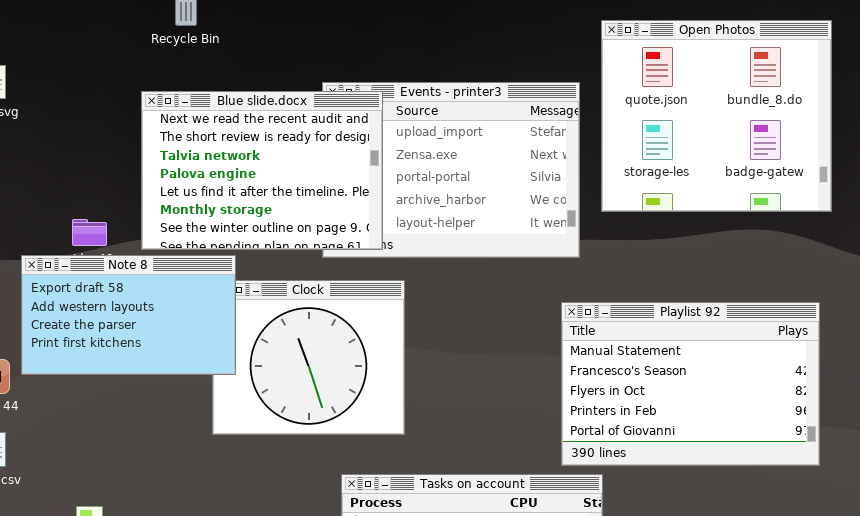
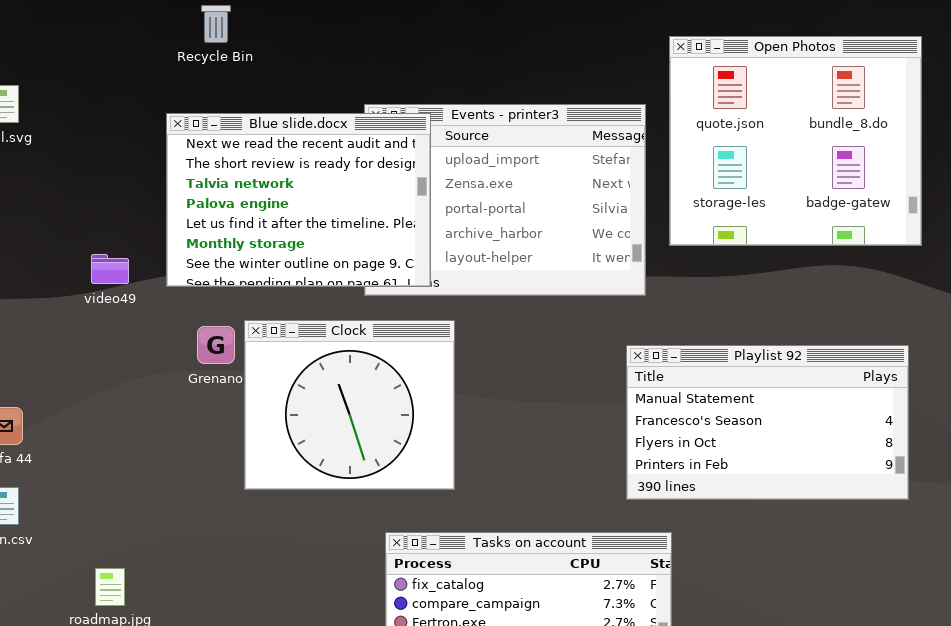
Note 8: [21,255,236,375] -> none, closed
Playlist 92: [561,302,820,466] -> [626,345,909,500], resized

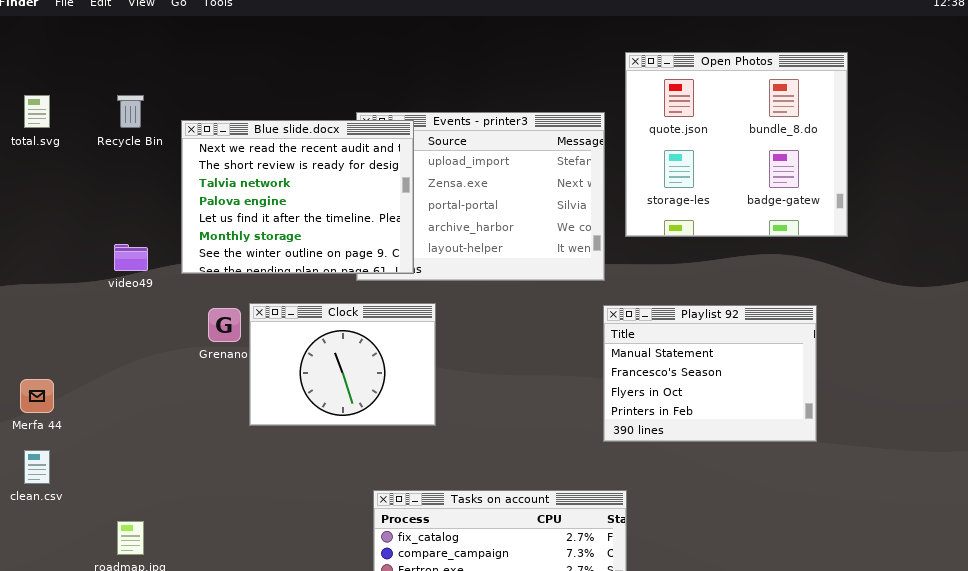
Recycle Bin: [201,5,231,43] -> [117,95,144,128], moved
Clock: [244,320,455,490] -> [249,303,436,426], resized
Playlist 92: [626,345,909,500] -> [603,305,817,442], moved, resized

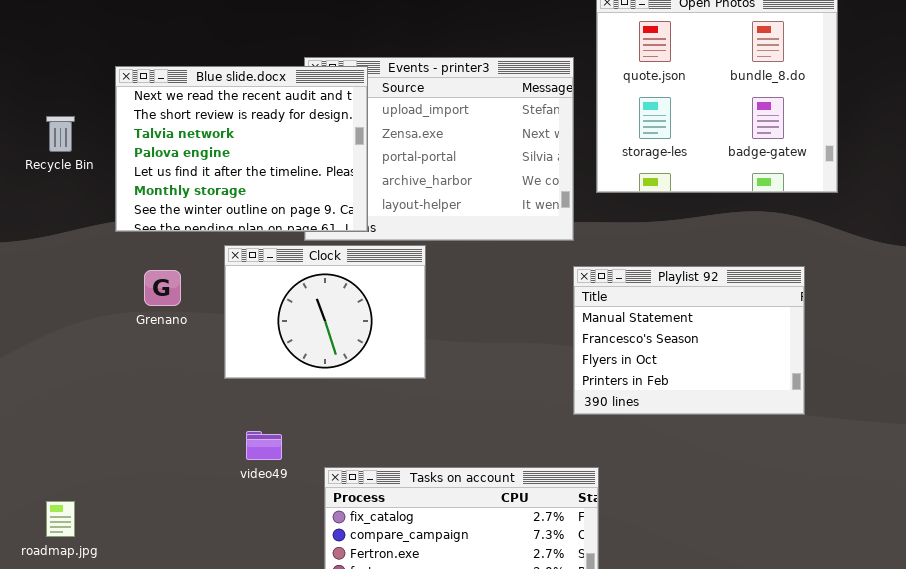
Recycle Bin: [117,95,144,128] -> [46,116,75,152], moved
video49: [114,244,148,271] -> [246,431,282,460], moved
Clock: [249,303,436,426] -> [224,245,426,379], moved

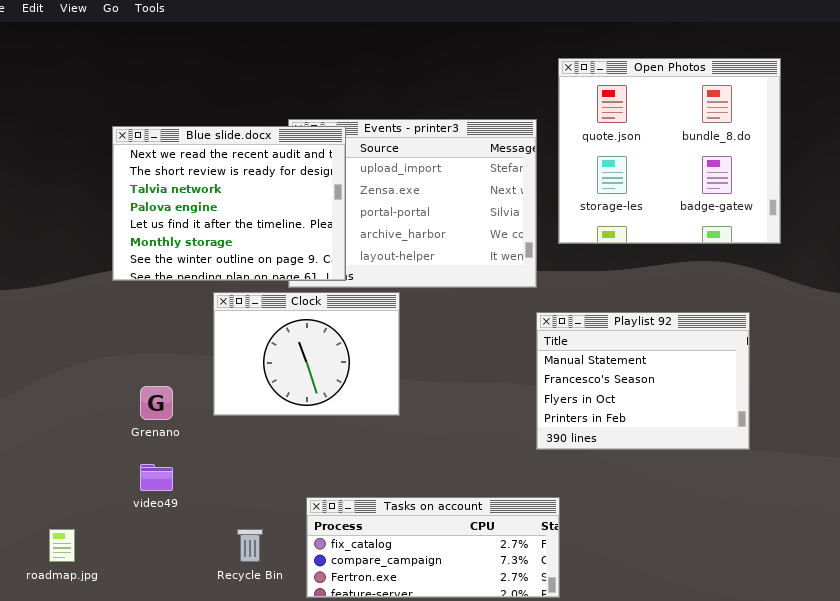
Recycle Bin: [46,116,75,152] -> [237,529,263,562], moved
Grenano: [144,270,181,306] -> [140,386,173,420], moved
video49: [246,431,282,460] -> [140,464,173,491], moved

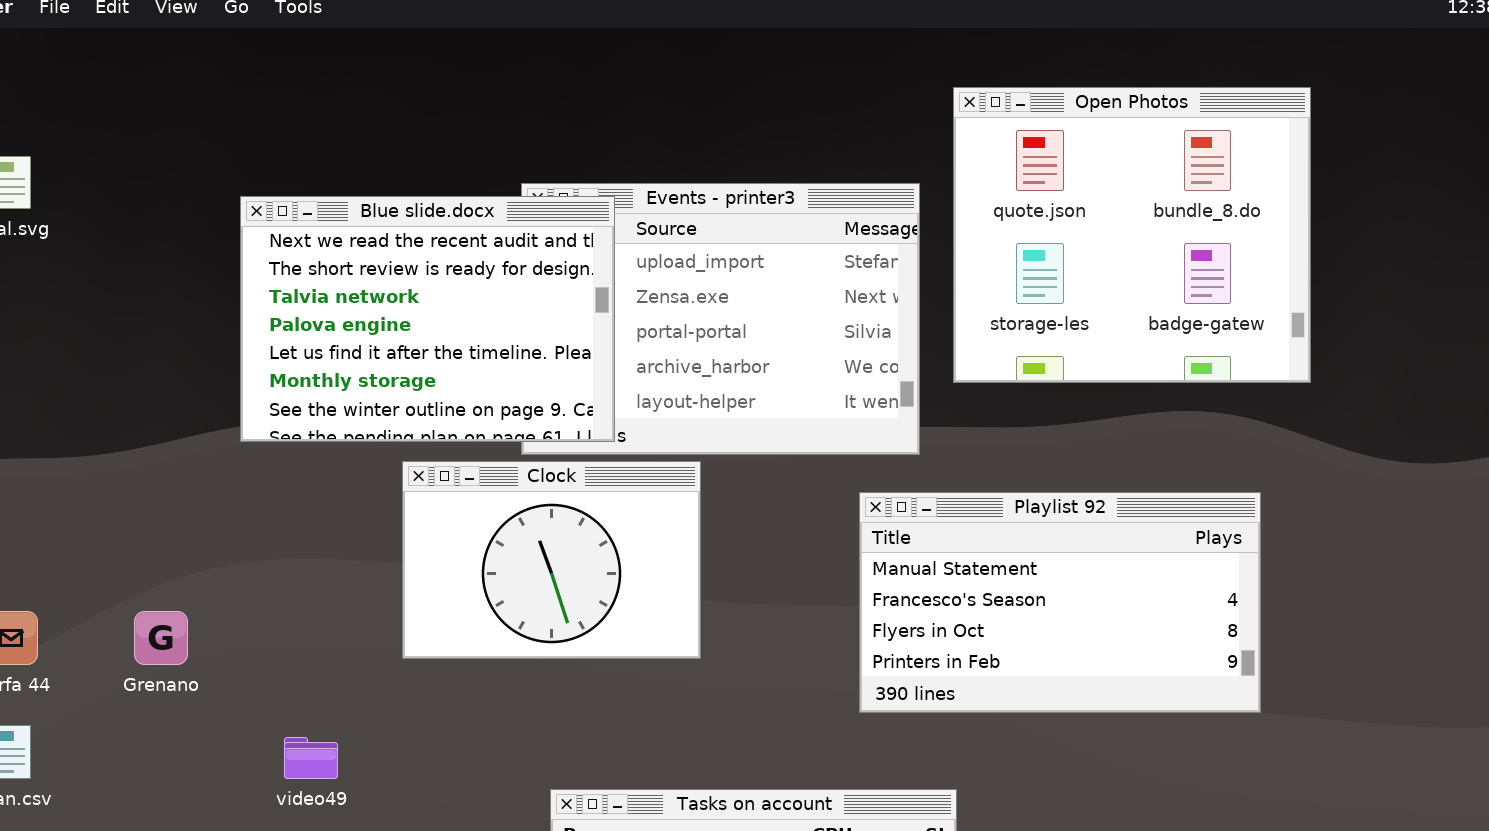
Playlist 92: [536,312,750,450] -> [859,492,1261,713], resized
Grenano: [140,386,173,420] -> [134,611,188,665], moved

